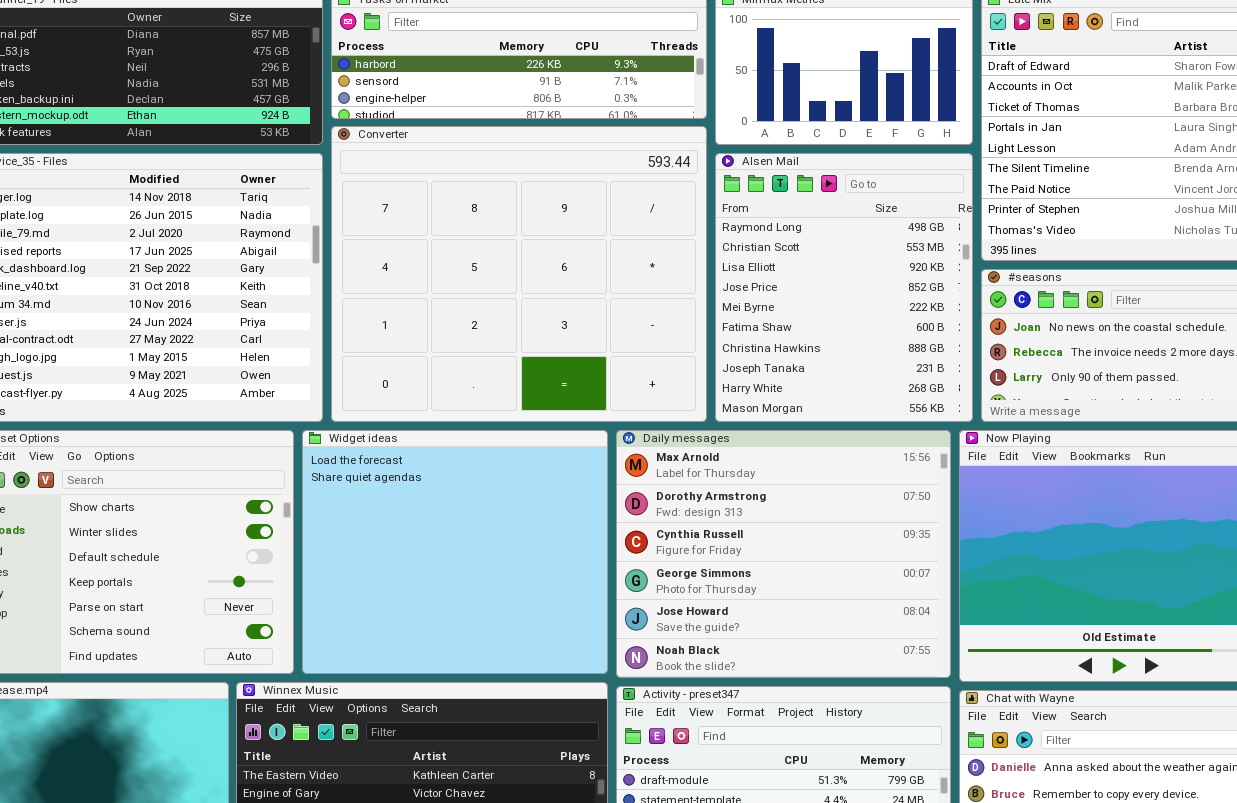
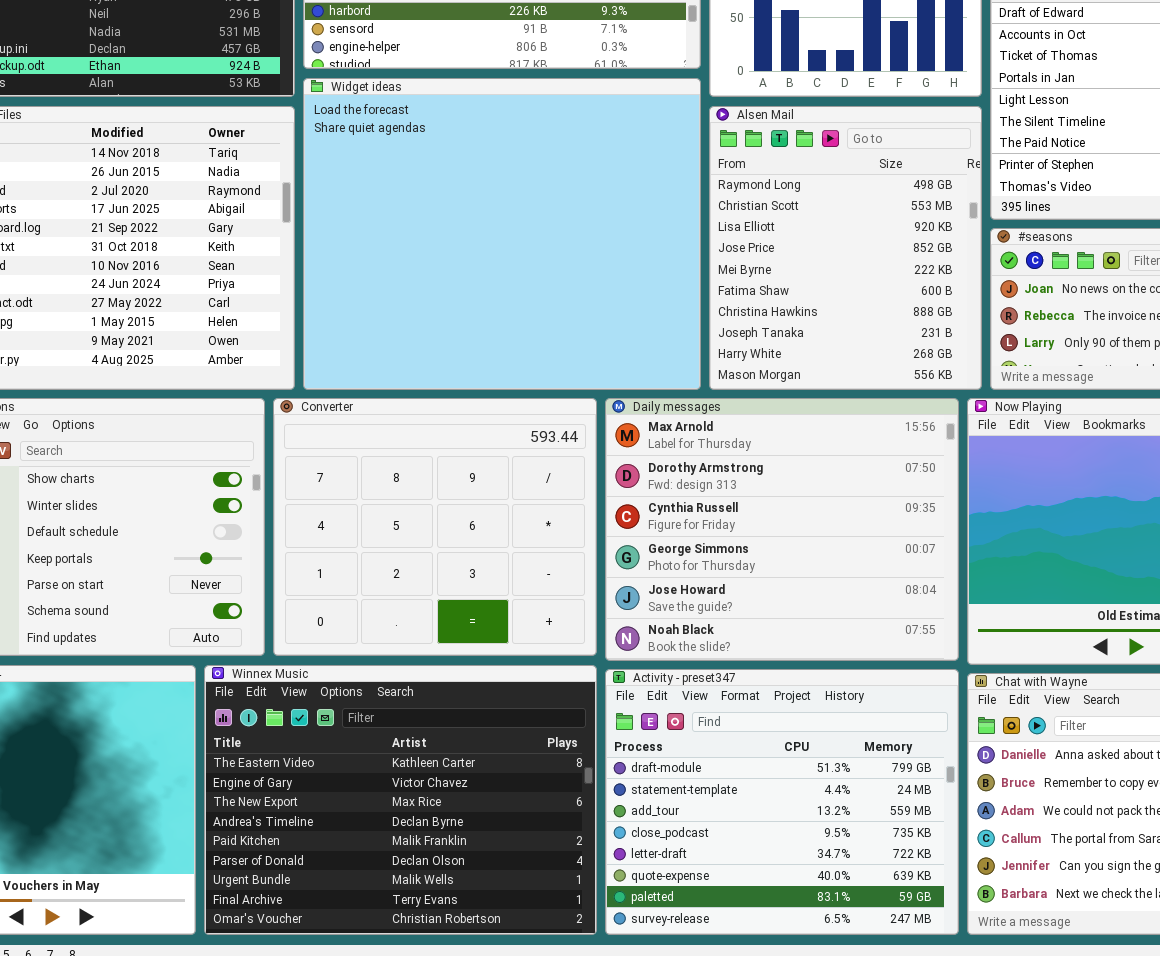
Converter: [331,126,707,422] -> [273,398,597,656], moved, resized
Widget ideas: [302,430,608,674] -> [303,78,701,390], moved, resized

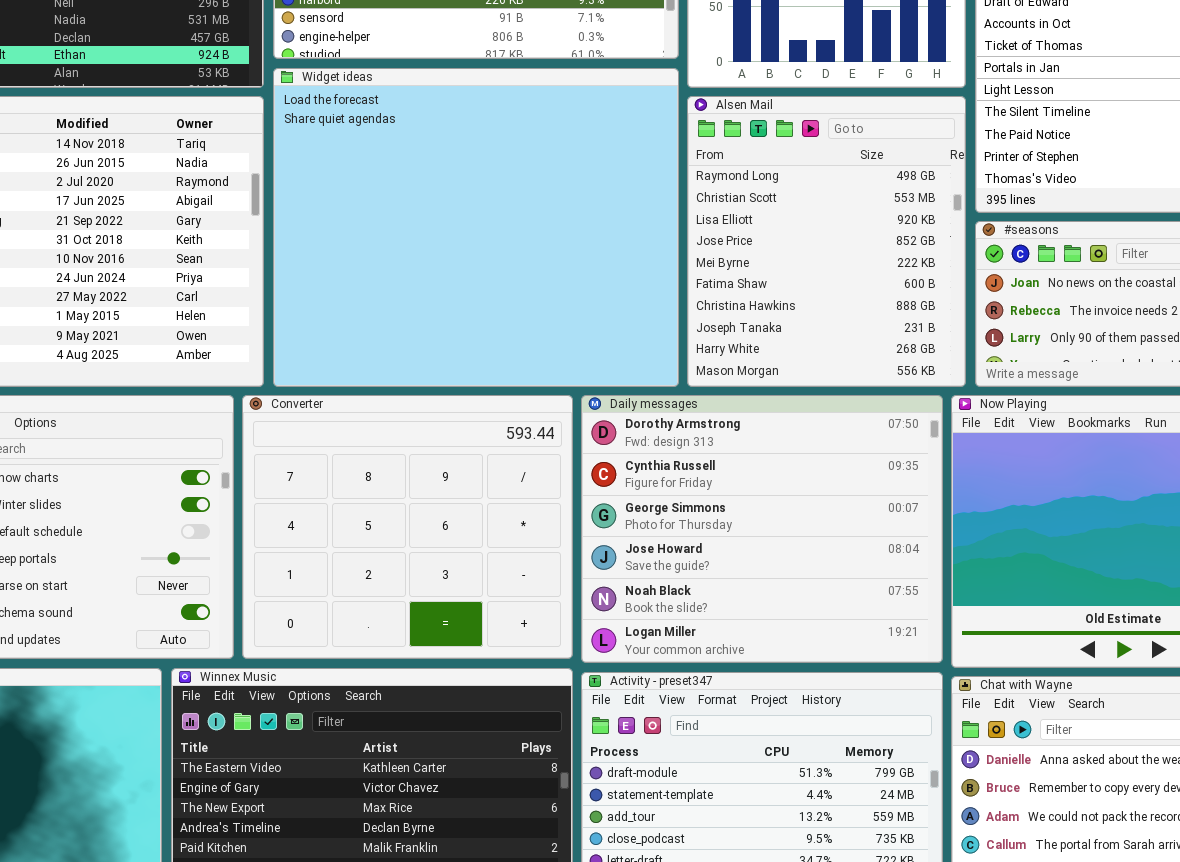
Daily messages: [605,398,959,661] -> [581,395,943,663], scrolled down 1 row

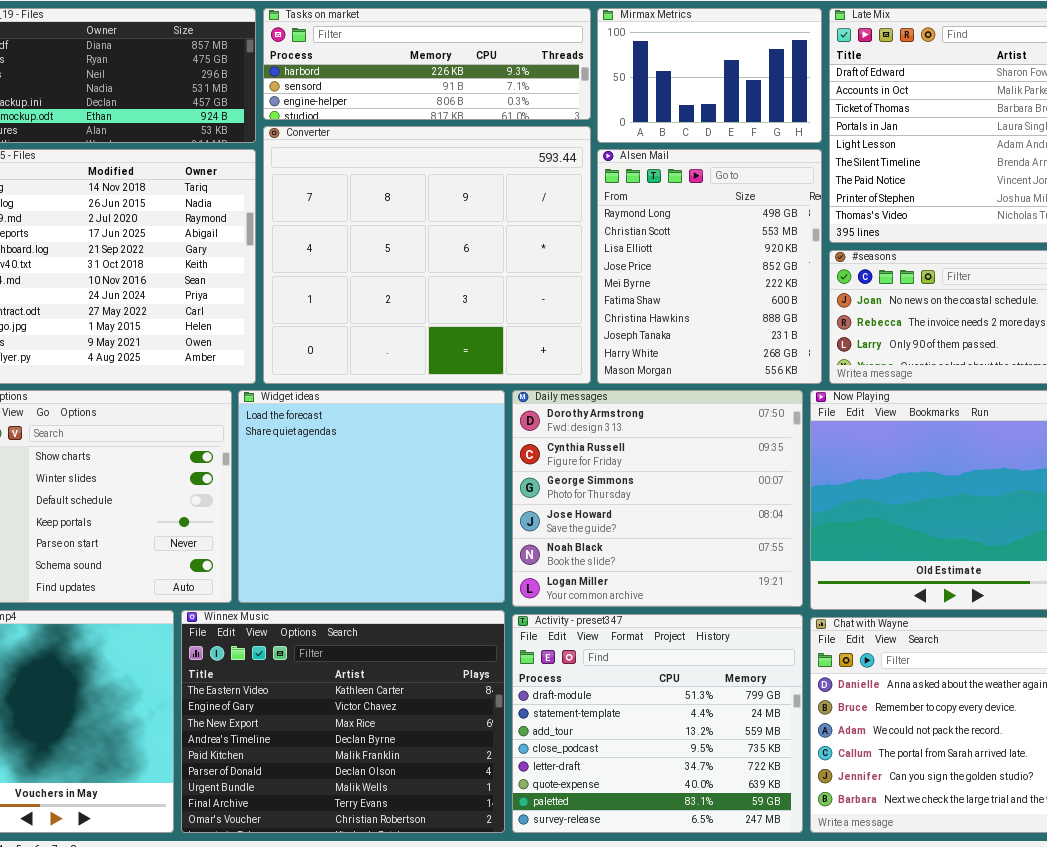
Widget ideas: [273,68,679,387] -> [238,390,505,603], moved, resized
Converter: [242,395,573,659] -> [263,126,591,384], moved, resized

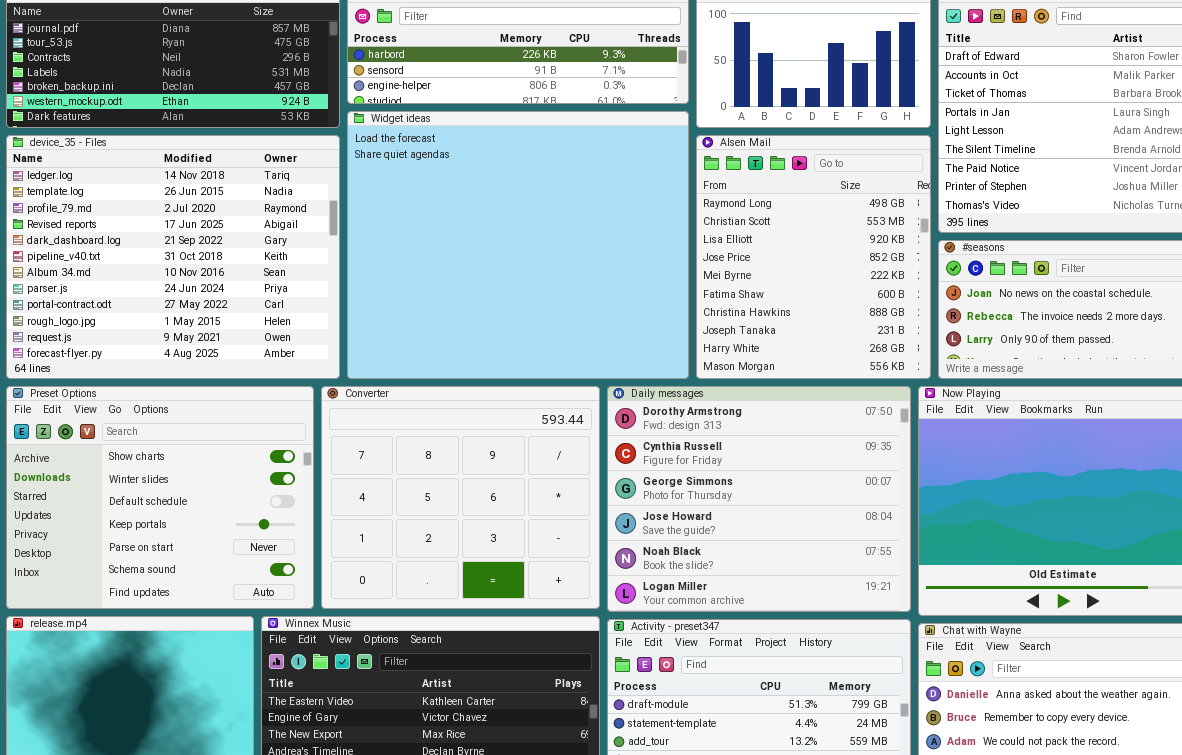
Converter: [263,126,591,384] -> [321,386,600,609], moved, resized
Widget ideas: [238,390,505,603] -> [347,111,689,379], moved, resized

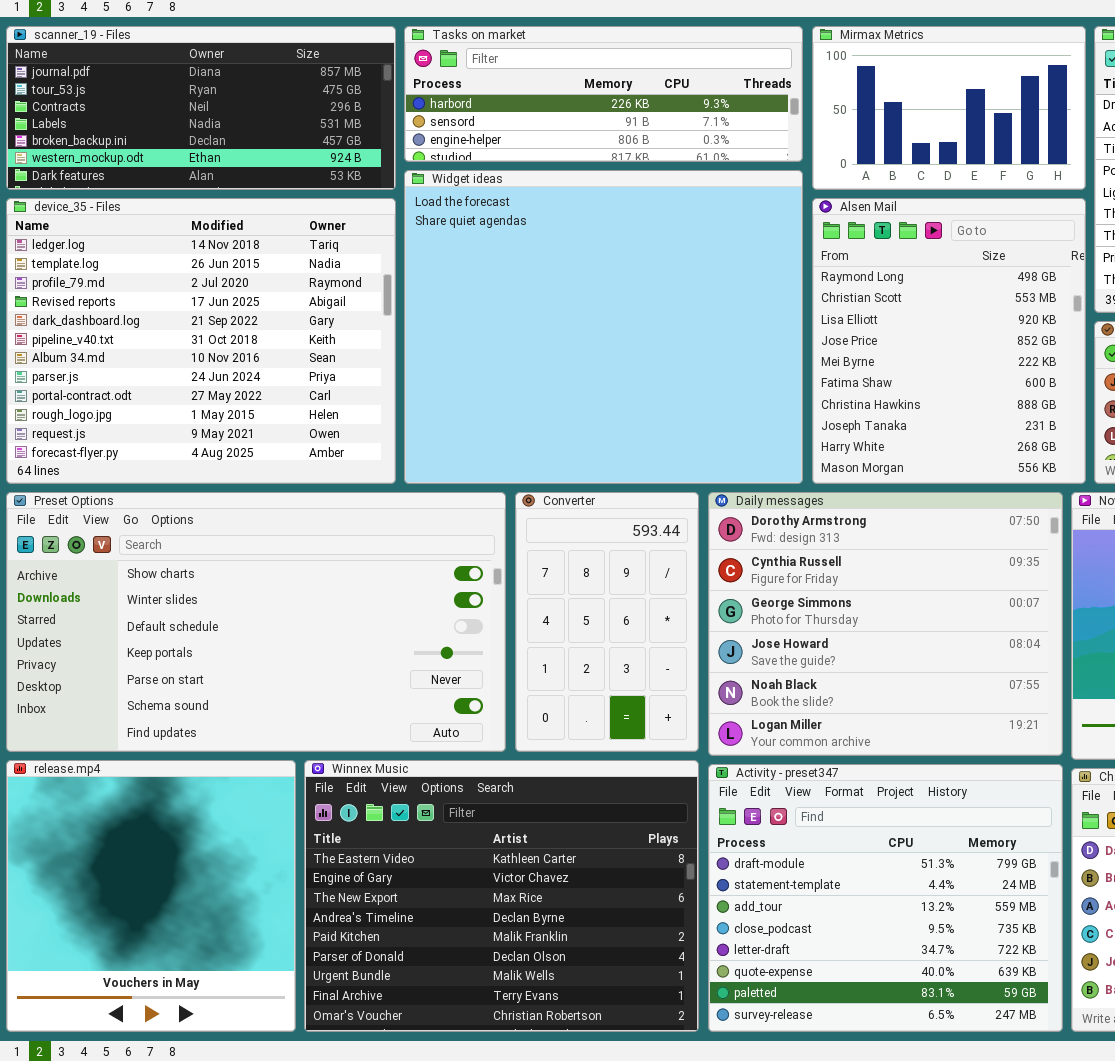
Preset Options: [6,386,314,609] -> [6,492,506,752], resized
Converter: [321,386,600,609] -> [515,492,699,752], resized

